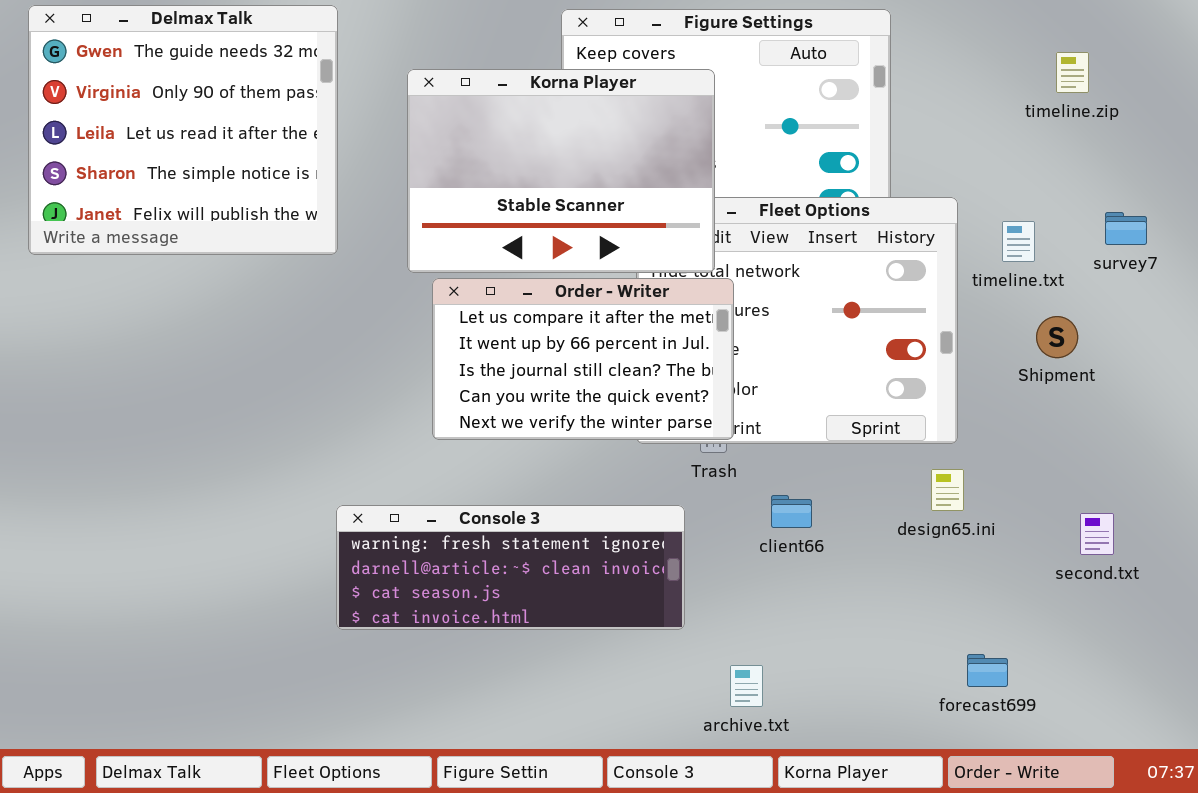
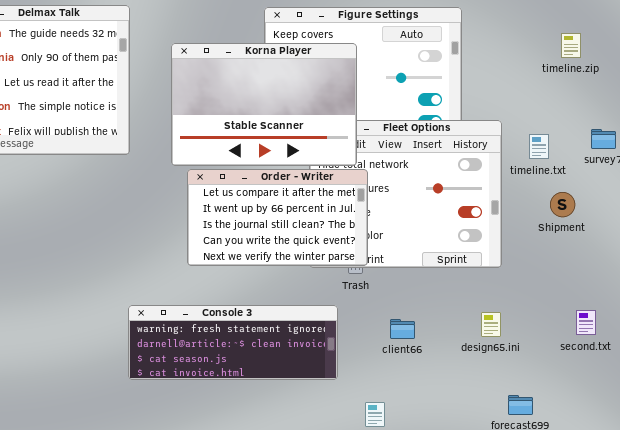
design65.ini: [931,469,964,511] -> [481,312,501,337], moved
client66: [771,495,812,528] -> [390,319,415,339], moved

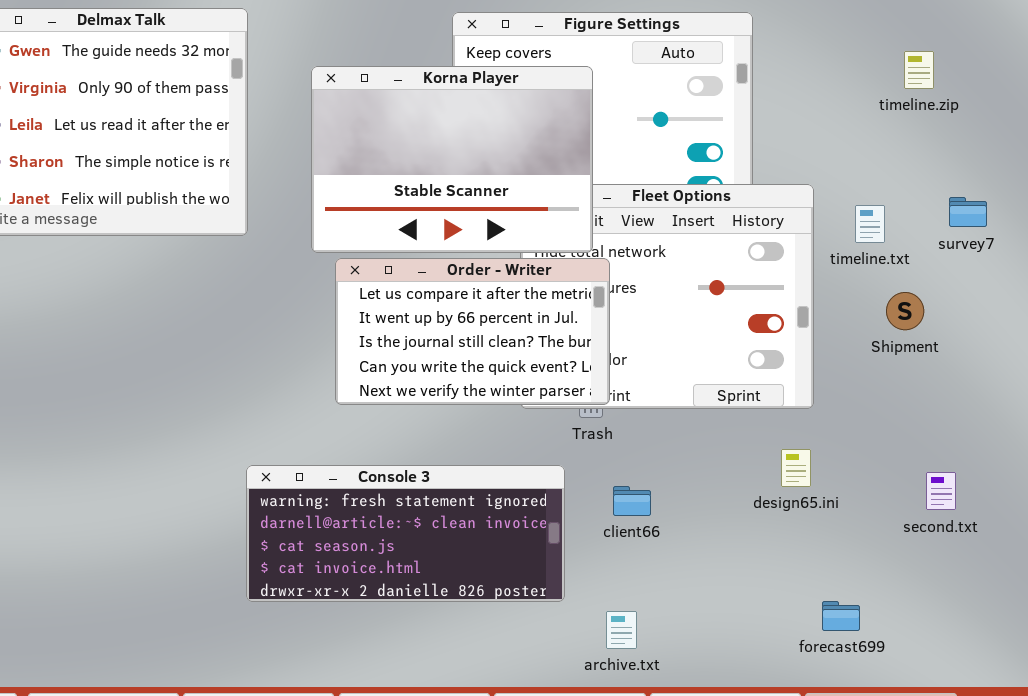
Console 3: [128,305,338,380] -> [246,465,565,602], resized
design65.ini: [481,312,501,337] -> [781,449,811,487], moved
client66: [390,319,415,339] -> [613,486,651,516], moved

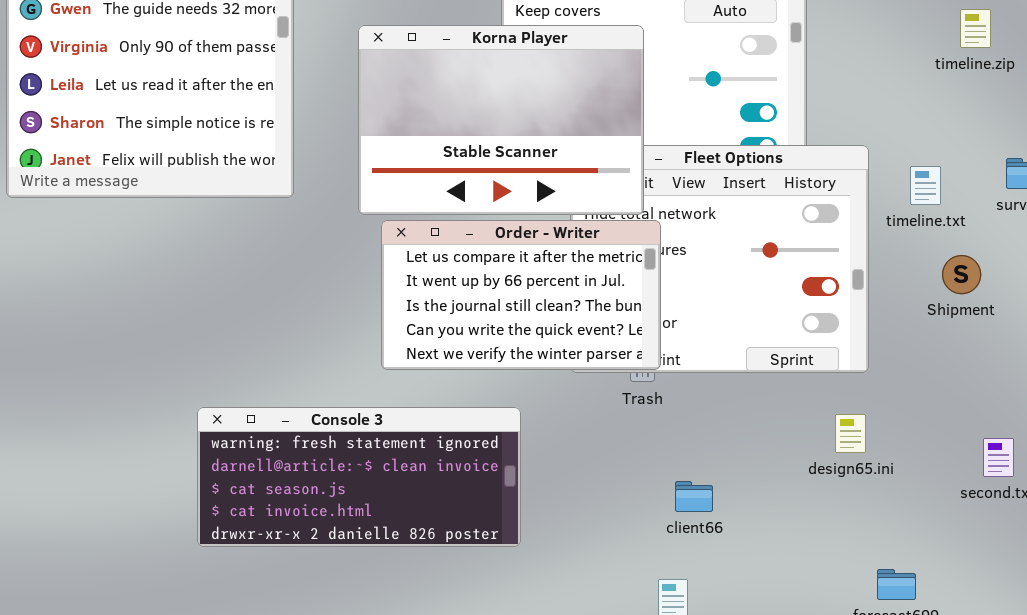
Console 3: [246,465,565,602] -> [197,407,521,547], moved
client66: [613,486,651,516] -> [675,481,713,512], moved

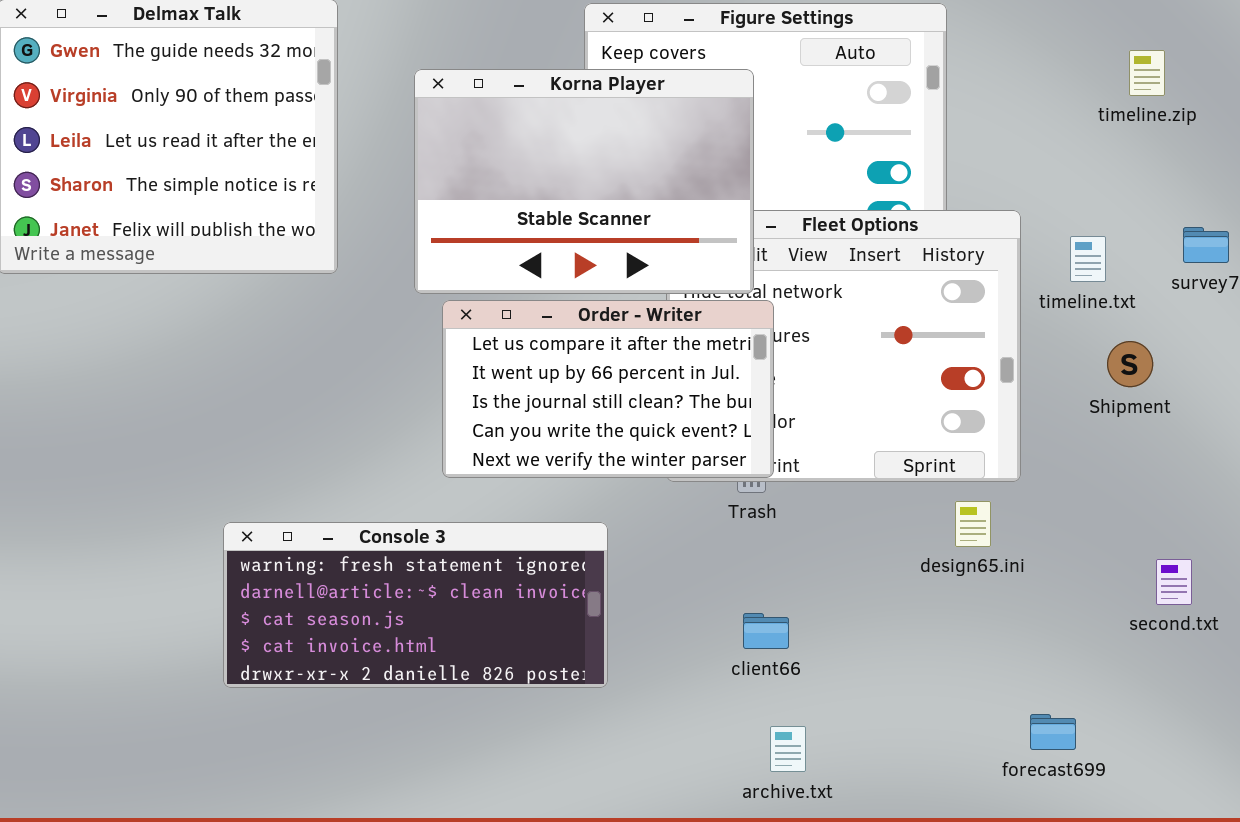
design65.ini: [835,414,866,453] -> [955,501,991,547], moved
client66: [675,481,713,512] -> [743,613,789,649], moved

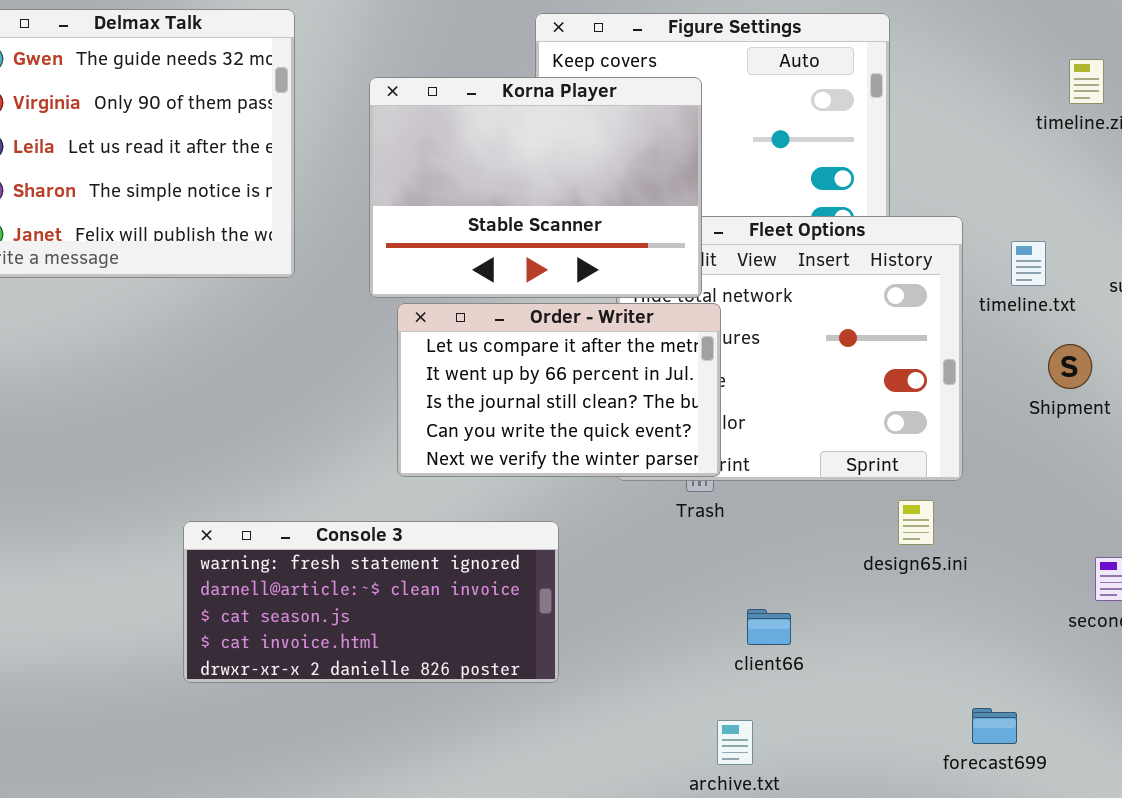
client66: [743,613,789,649] -> [747,609,791,645], moved

